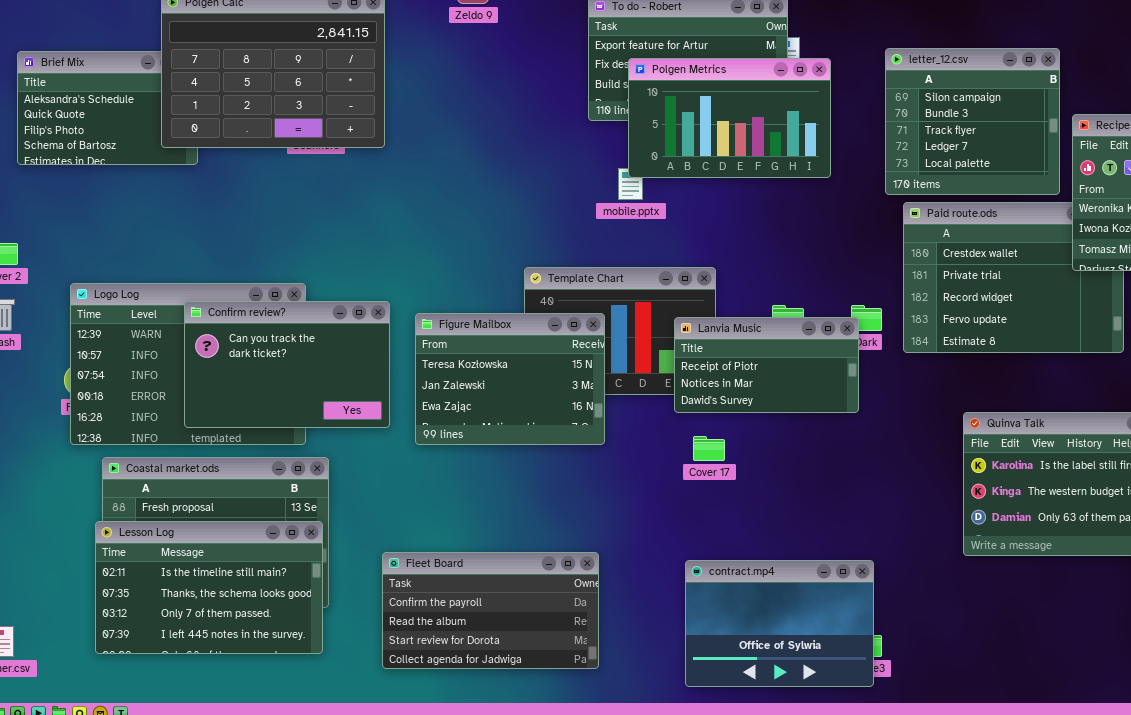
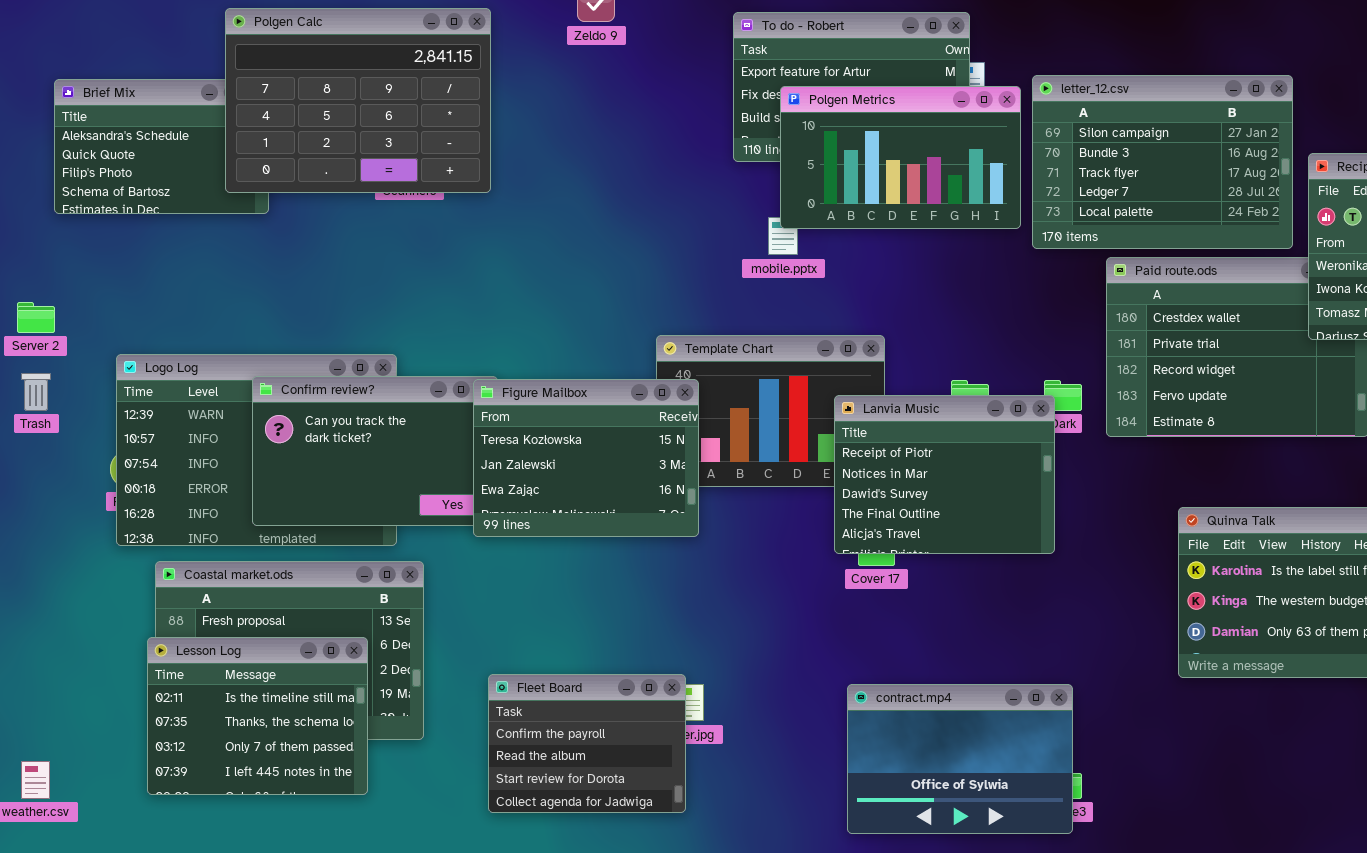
letter_12.csv: [885,48,1060,195] -> [1032,75,1293,249], resized
Figure Mailbox: [415,313,605,445] -> [473,379,699,537], moved
Lanvia Music: [674,317,859,413] -> [834,395,1055,554], resized
Lesson Log: [95,521,323,654] -> [147,637,368,795], resized
Fleet Board: [382,552,599,669] -> [488,674,686,813], resized

